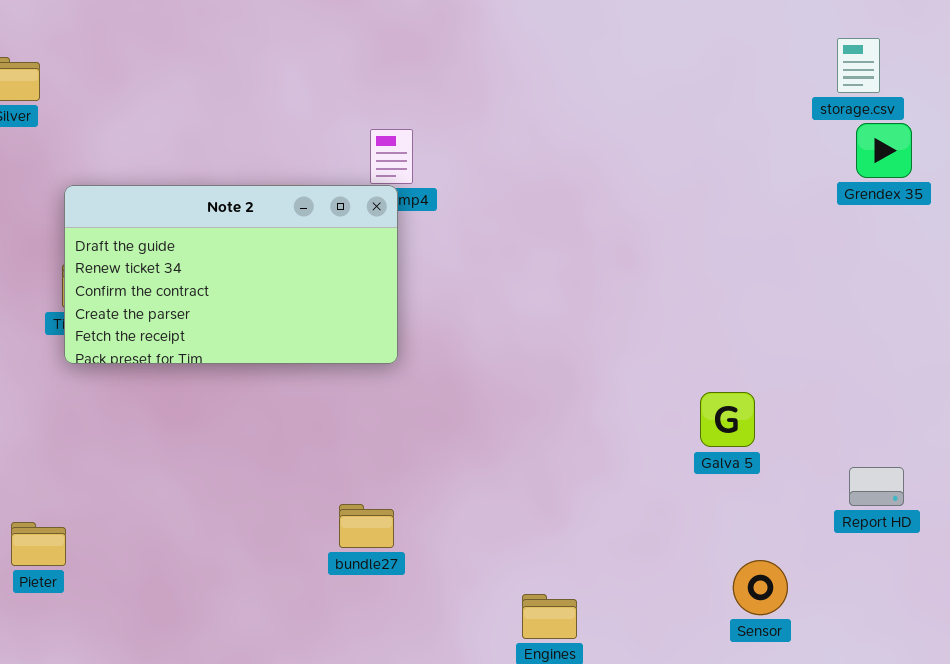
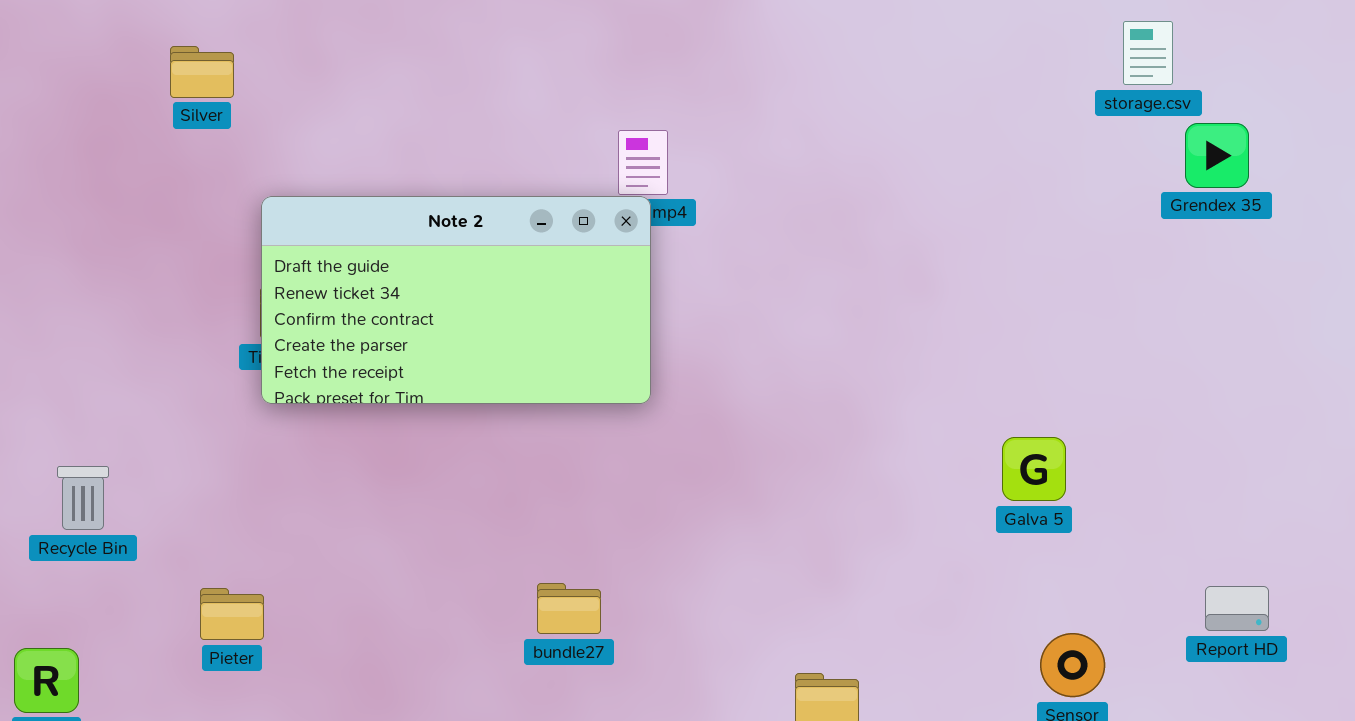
storage.csv: [837,38,880,93] -> [1123,21,1173,85], moved
Report HD: [849,467,904,506] -> [1205,586,1269,631], moved
bundle27: [339,504,394,548] -> [537,583,601,634], moved

